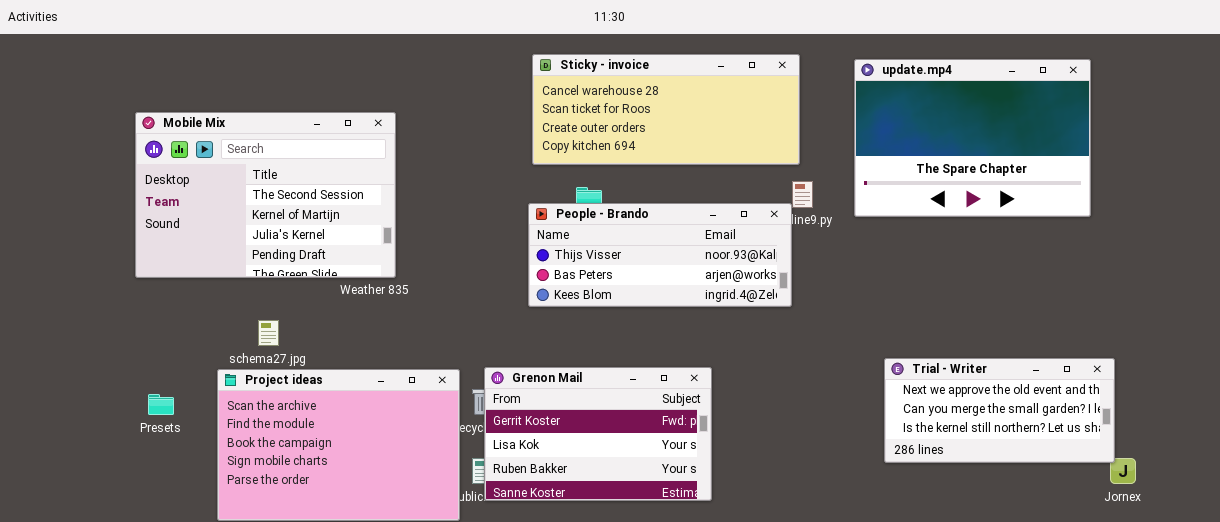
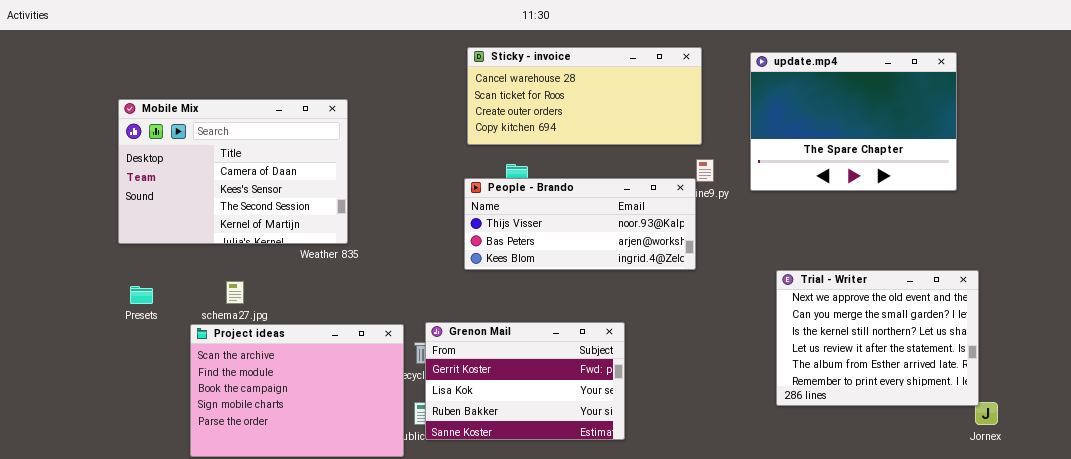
Mobile Mix: [135,112,396,278] -> [118,99,348,244], scrolled up 2 rows
Trial - Writer: [884,358,1115,463] -> [776,270,979,406], resized
Presets: [148,394,174,415] -> [130,286,153,304], moved

